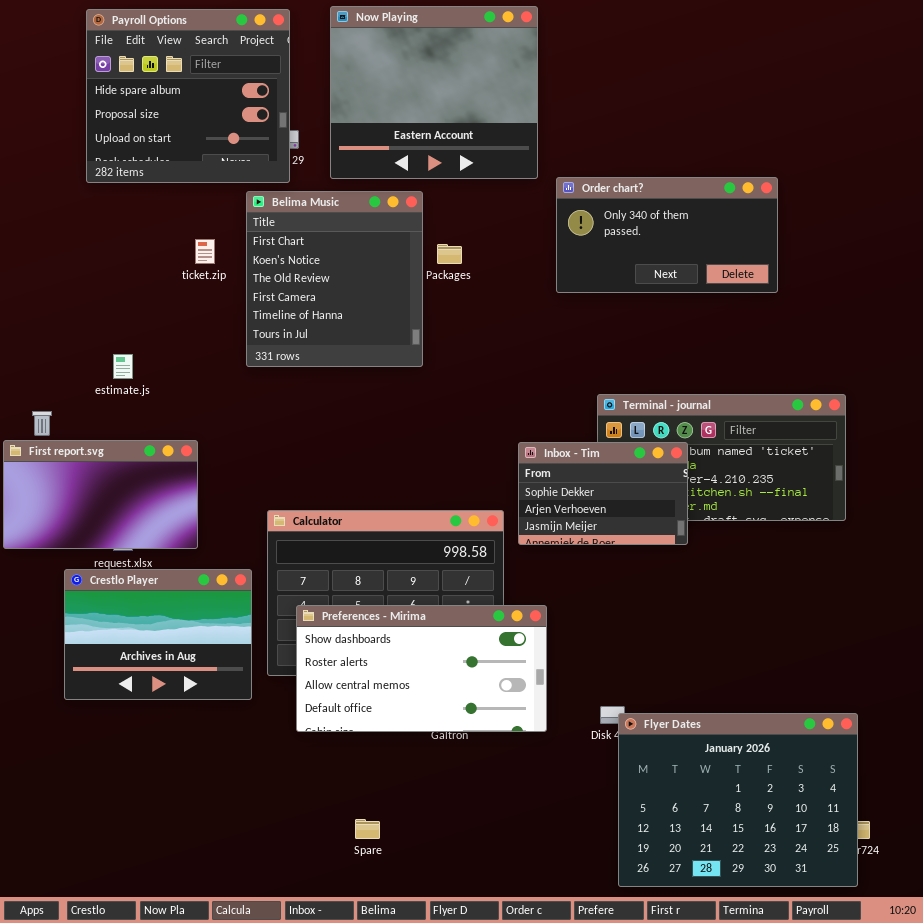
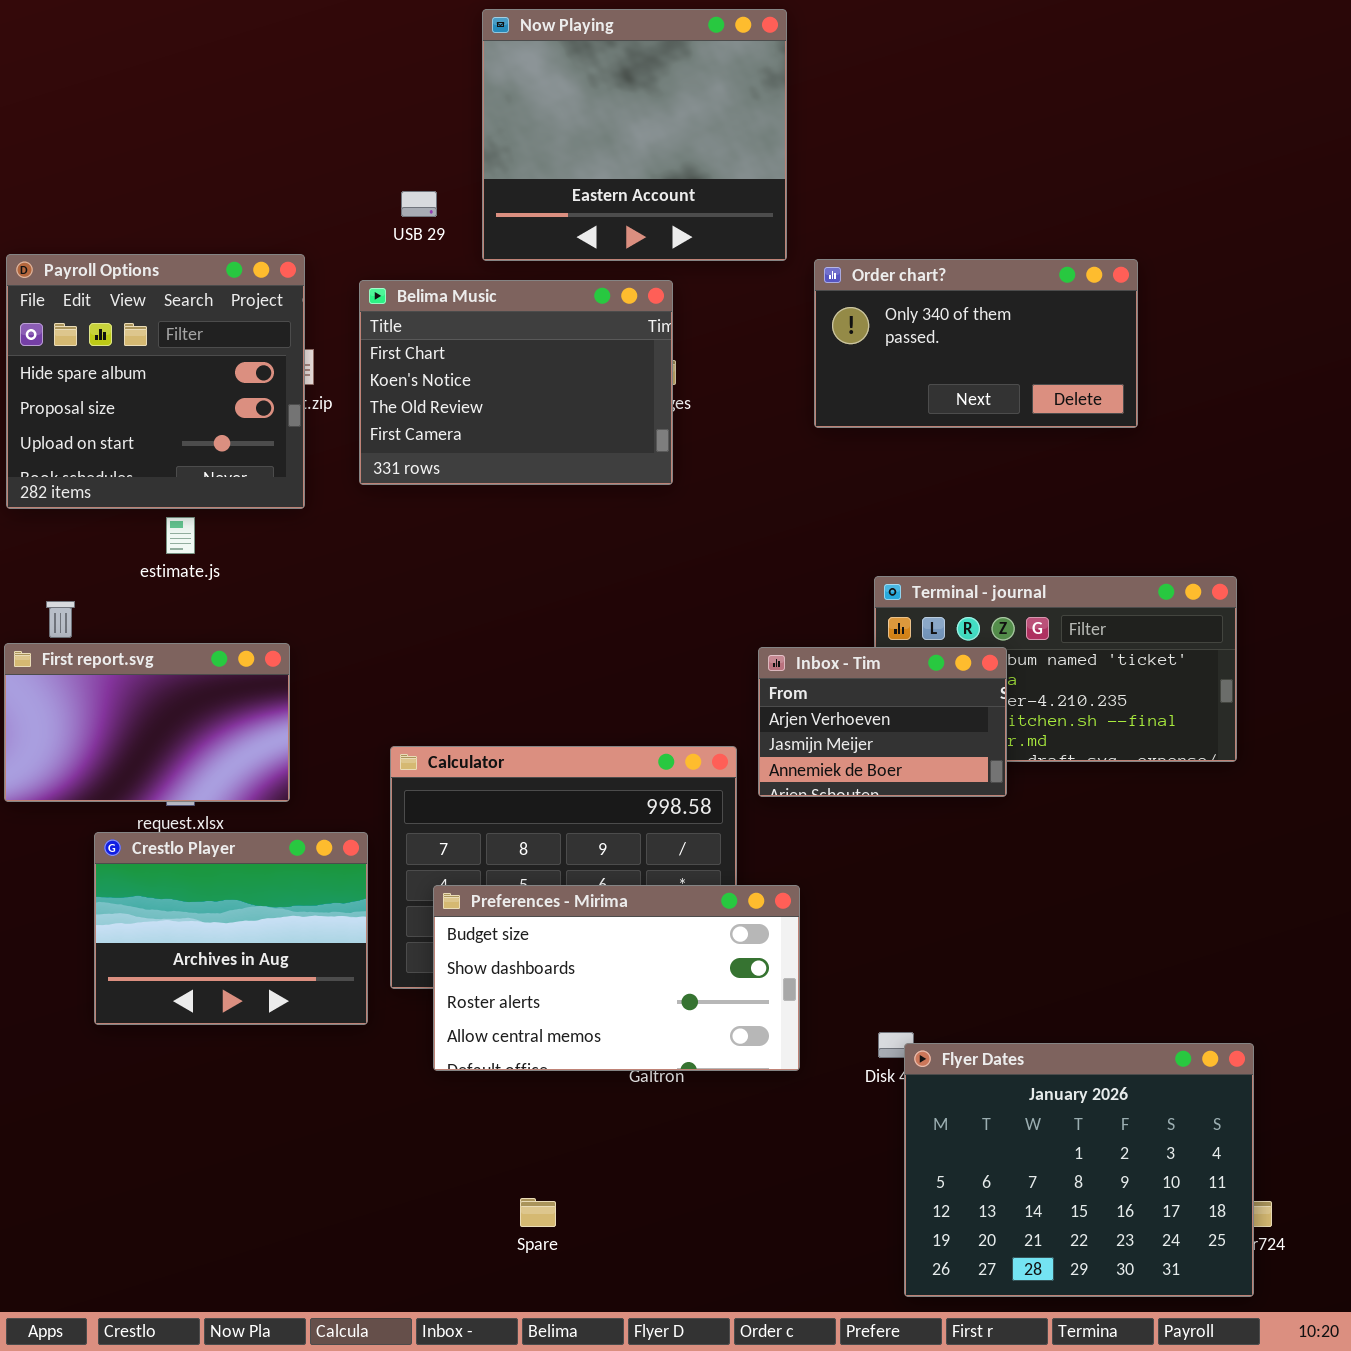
Payroll Options: [86,9,290,183] -> [6,254,305,509], moved
Belima Music: [246,191,423,367] -> [359,280,673,485], resized
Inbox - Tim: [518,442,688,545] -> [758,647,1007,797], scrolled down 1 row
Preferences - Mirima: [296,605,547,732] -> [433,885,800,1071], scrolled up 1 row

